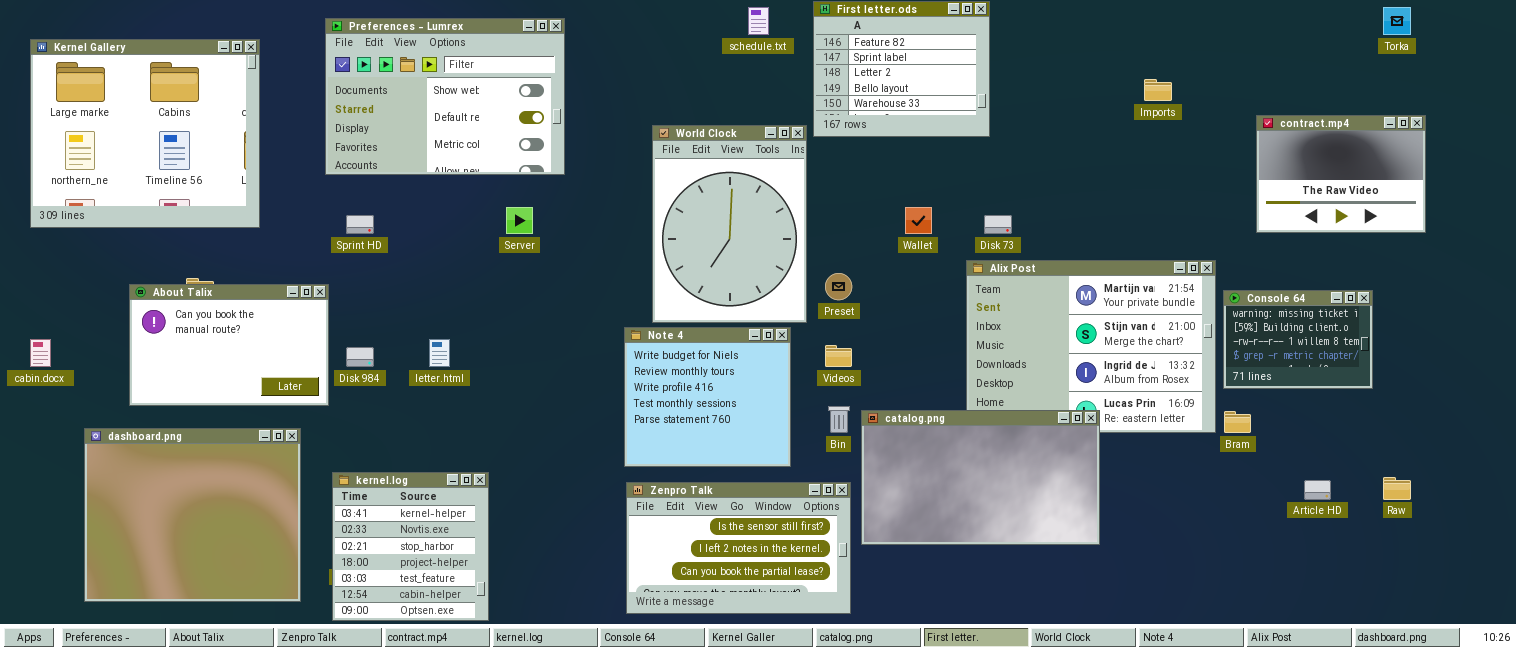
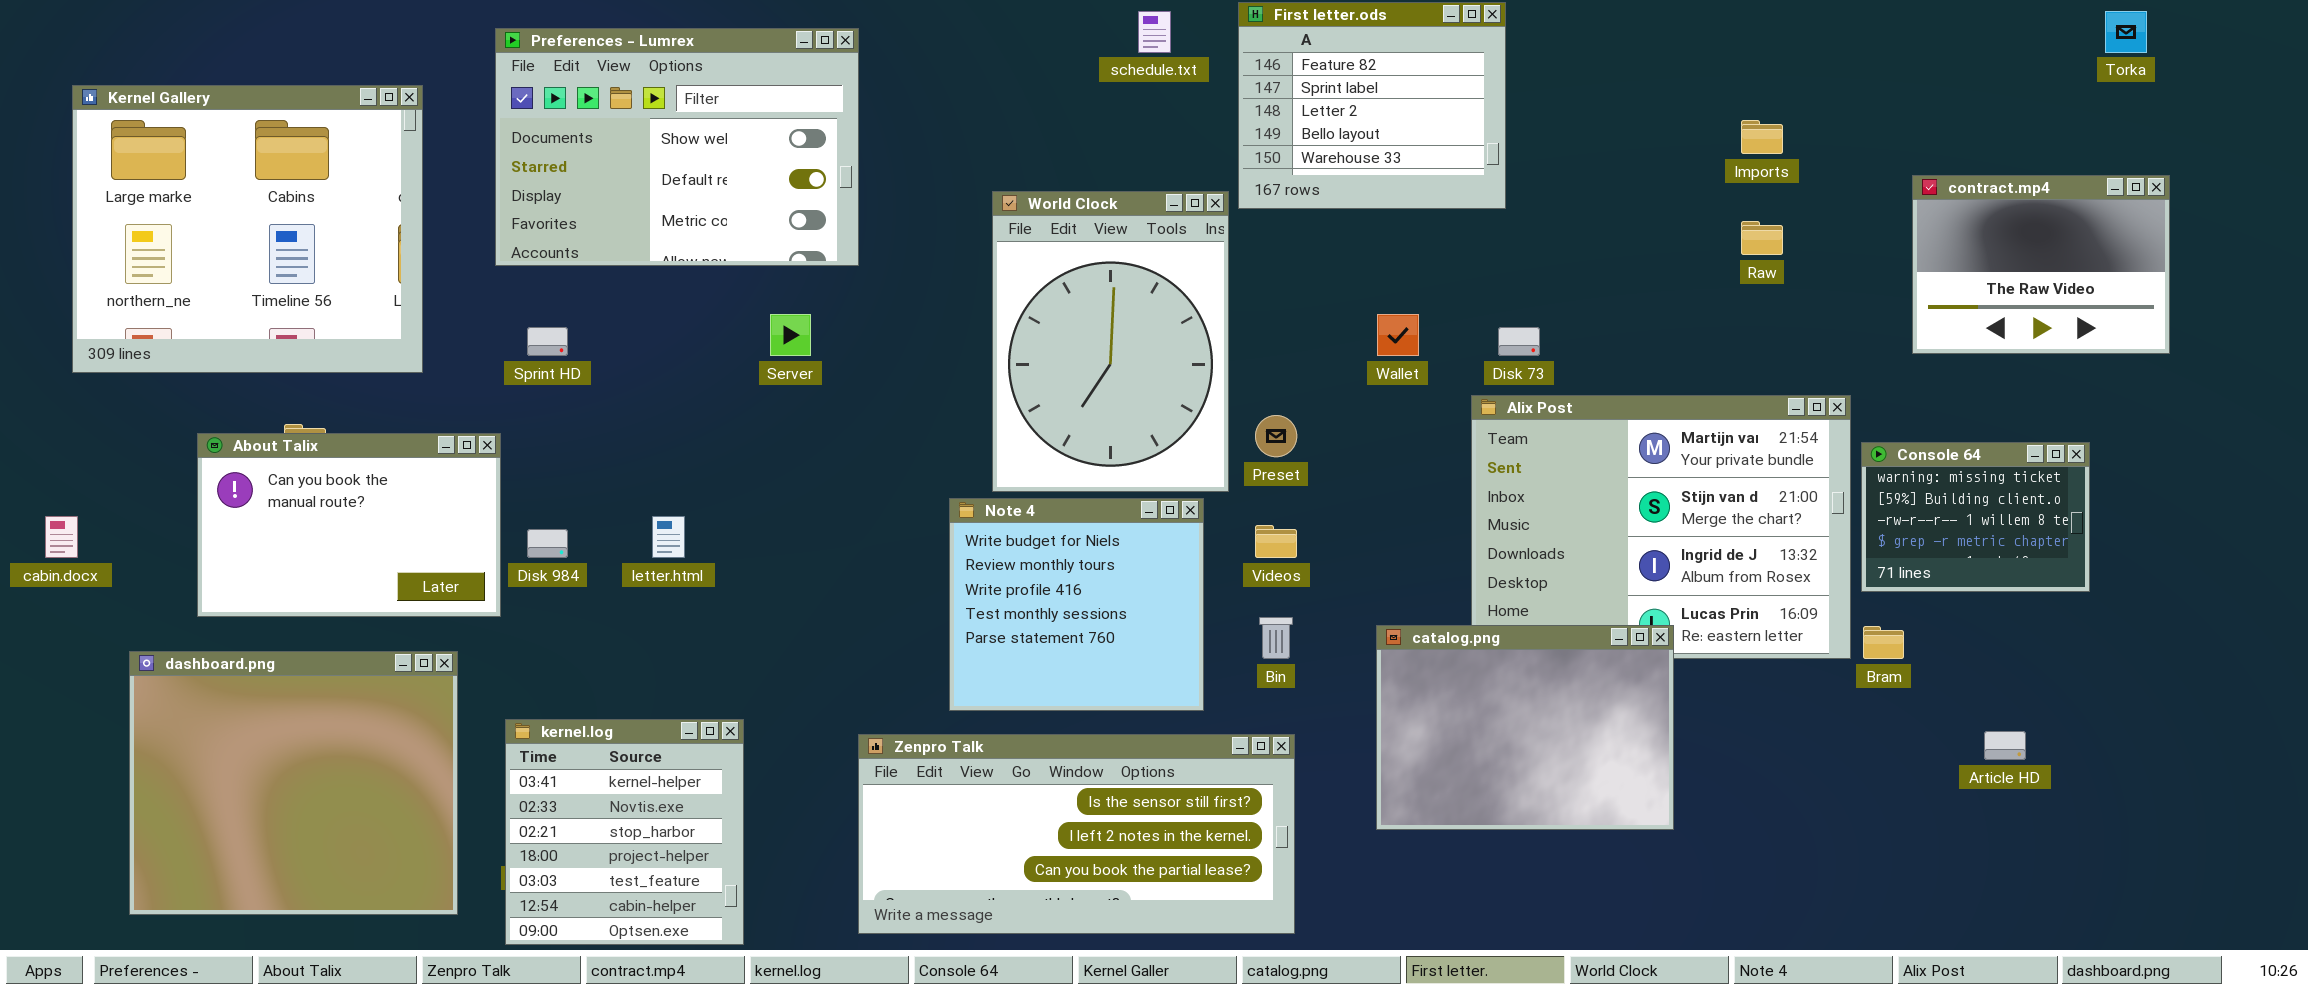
Kernel Gallery: [30,39,260,228] -> [72,85,423,373], moved
catalog.png: [861,410,1100,545] -> [1376,625,1674,830], resized
Raw: [1383,477,1411,500] -> [1741,221,1783,255], moved
Zenpro Talk: [626,482,851,614] -> [858,734,1295,934], resized

